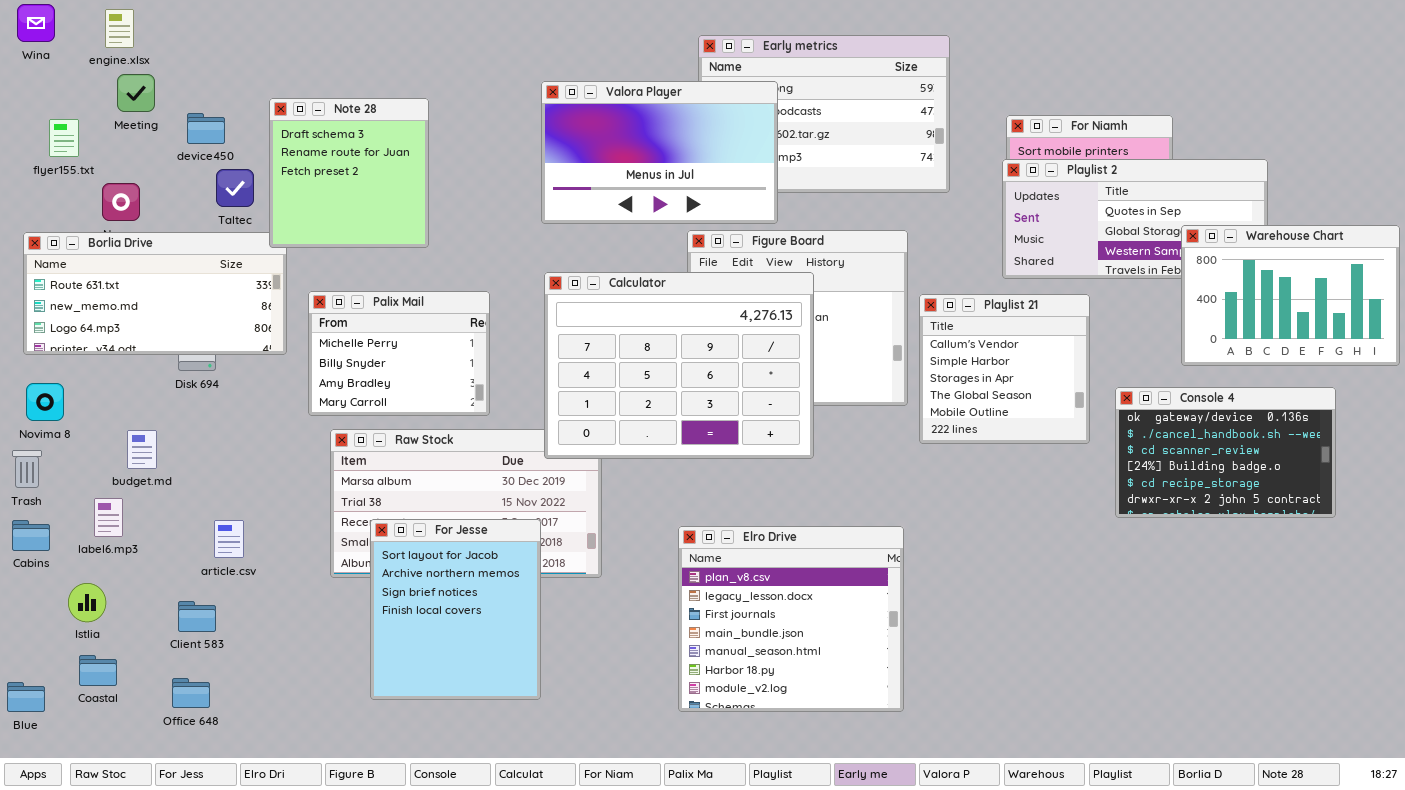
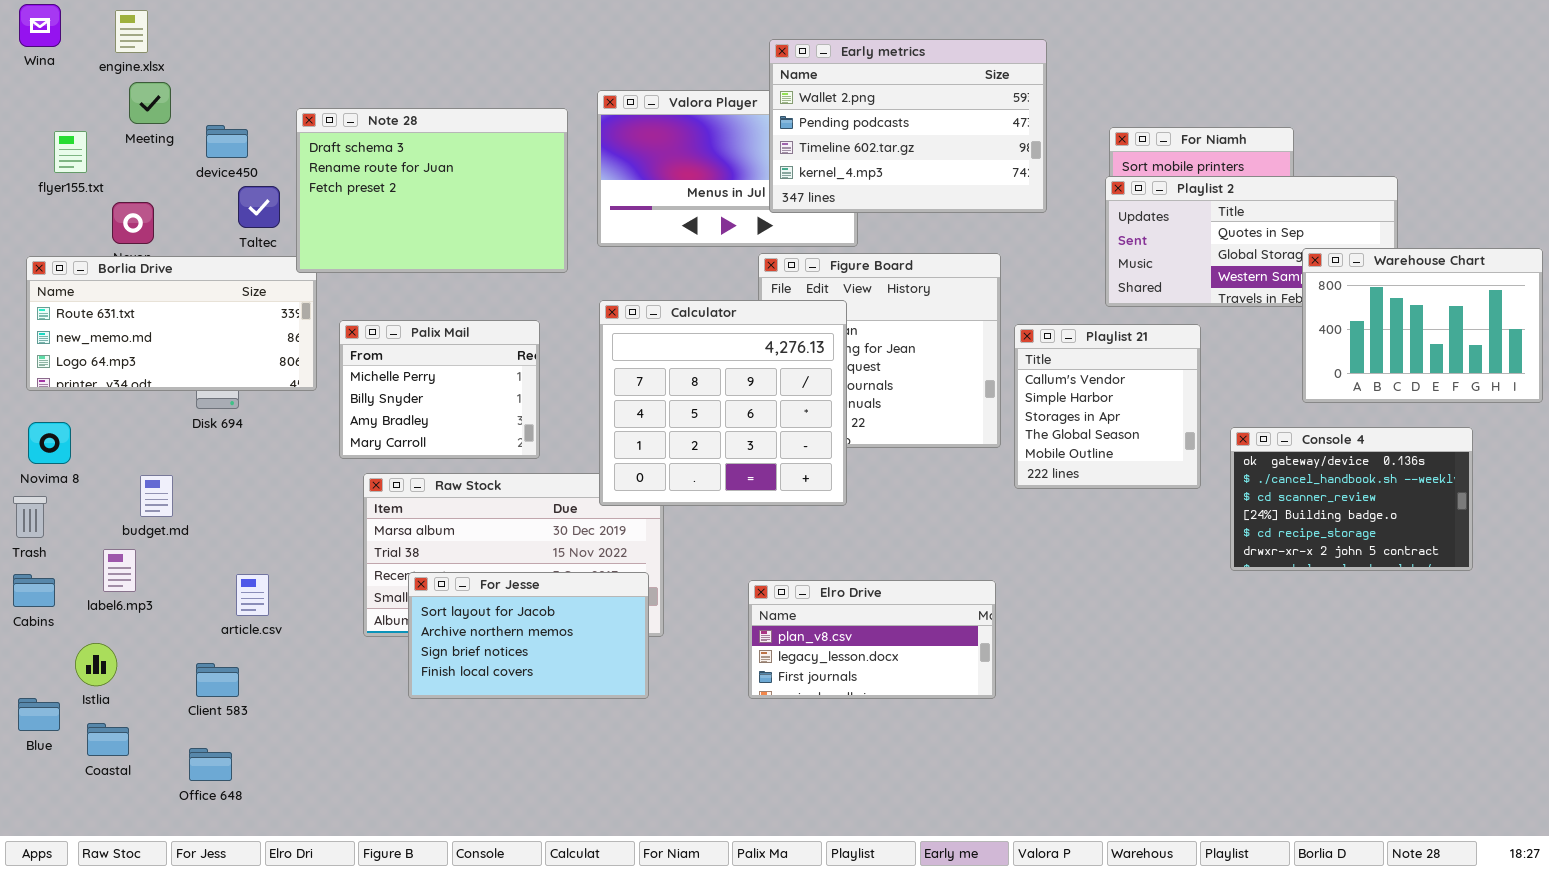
Early metrics: [698,35,950,193] -> [769,39,1047,213], raised
Note 28: [269,98,429,248] -> [296,108,568,273], resized
Calculator: [544,272,814,459] -> [599,300,847,506], resized
For Jesse: [370,519,541,700] -> [408,572,649,699], resized
Elro Drive: [678,526,904,712] -> [748,580,996,699], resized
Blue: [7,682,45,712] -> [18,698,60,731], moved

